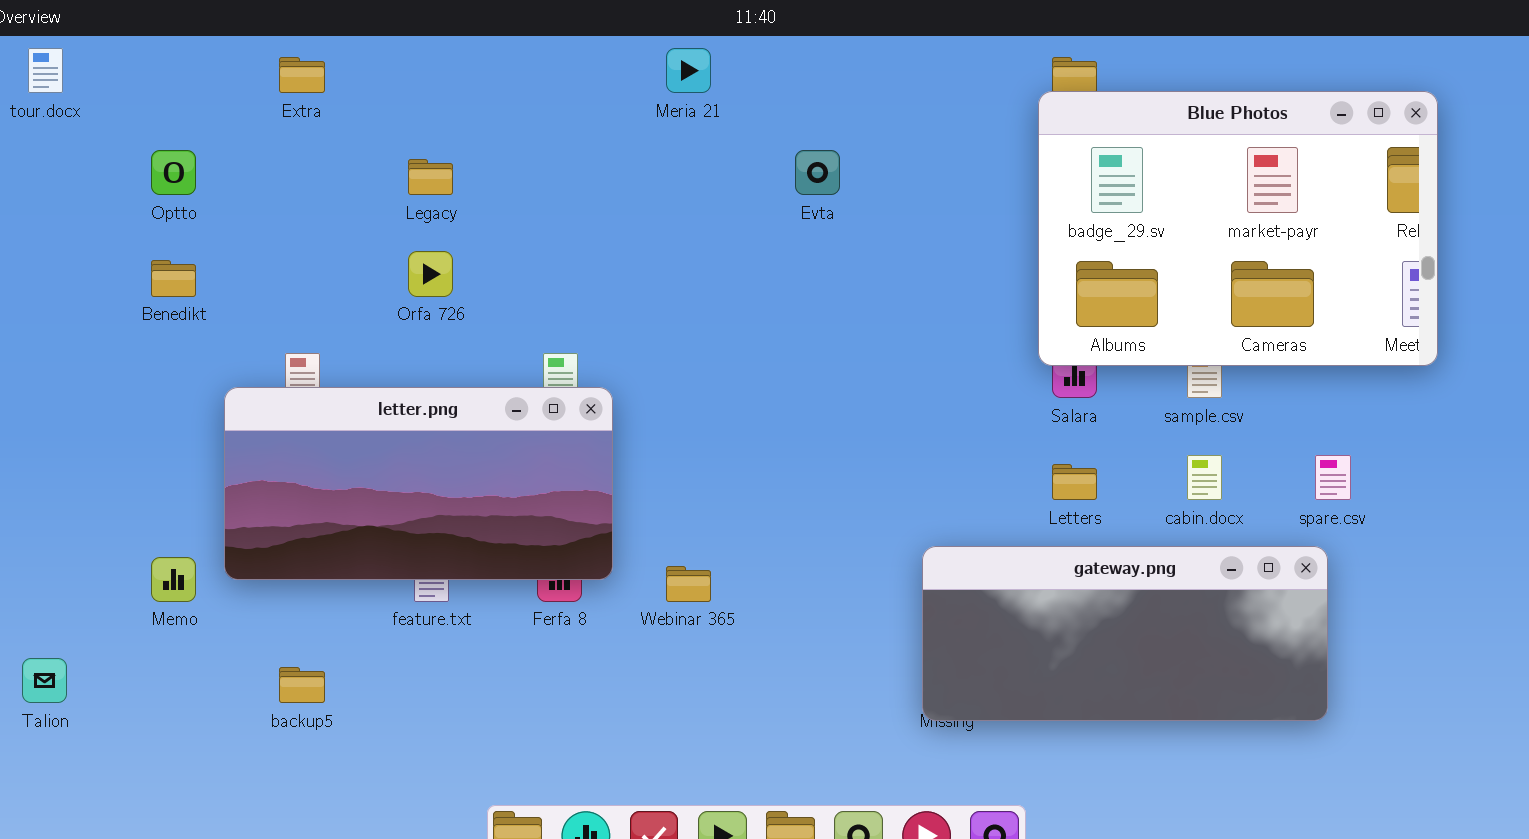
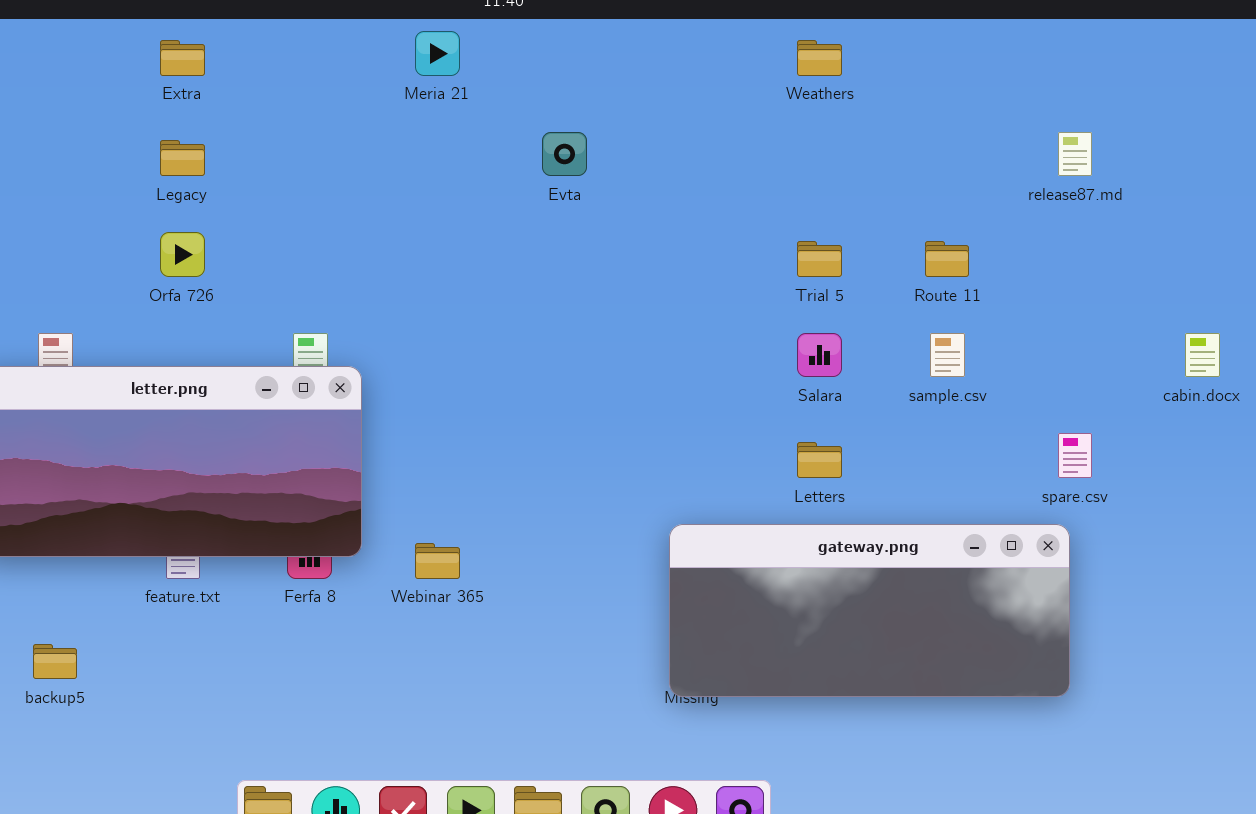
Extra: [279,57,325,93] -> [160,40,205,76], moved
Blue Photos: [1038,91,1438,366] -> none, closed
cabin.docx: [1187,455,1222,500] -> [1185,333,1220,377], moved

